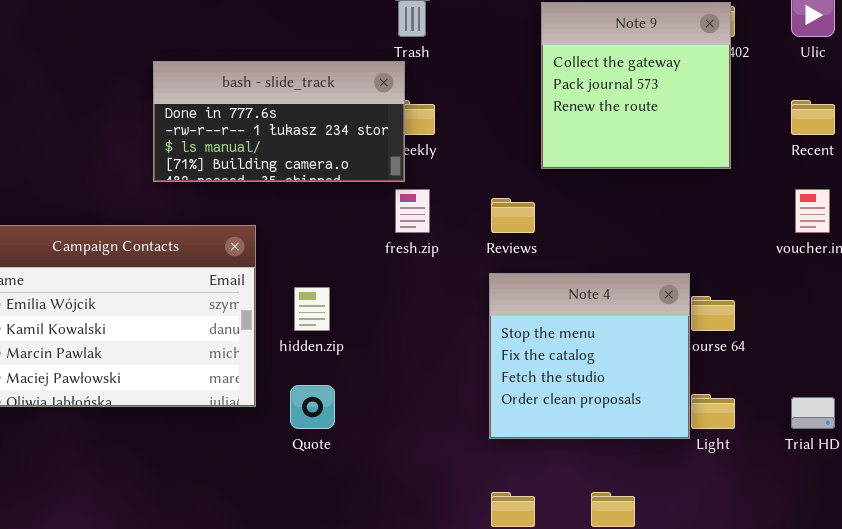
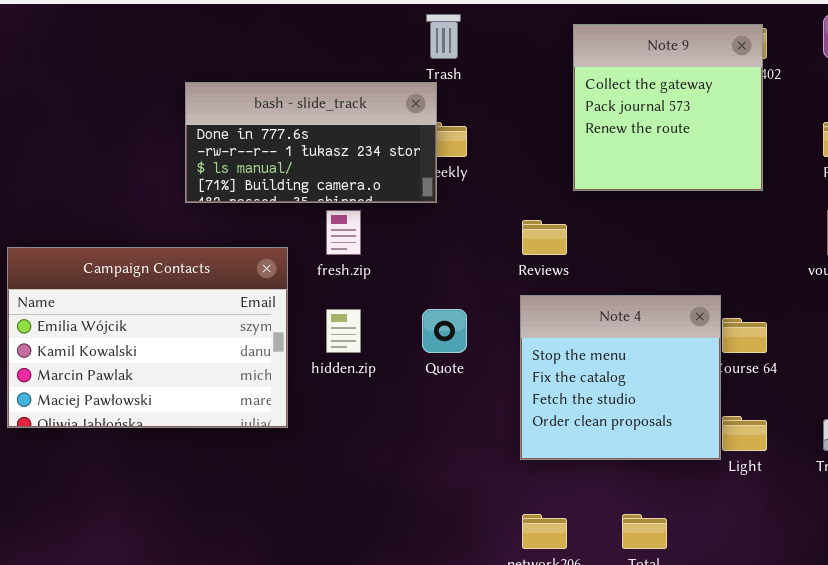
fresh.zip: [395,189,430,233] -> [326,210,361,255], moved
Quote: [290,385,335,429] -> [422,309,467,353], moved

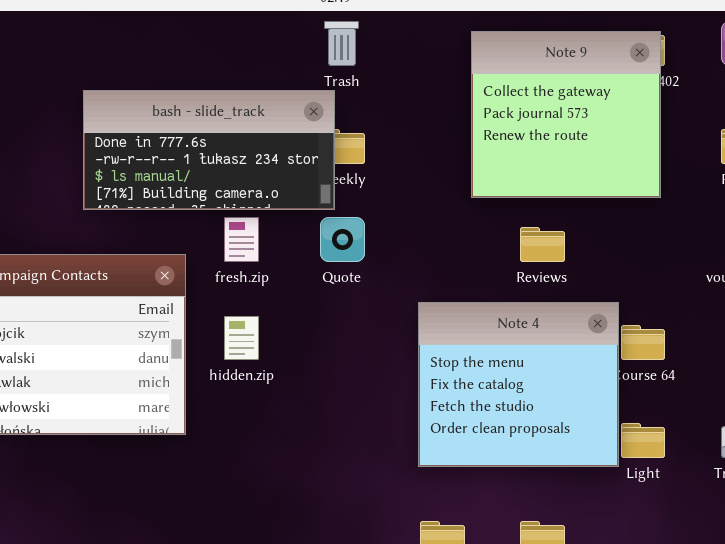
Reviews: [522,220,567,255] -> [520,227,565,262], moved
Quote: [422,309,467,353] -> [320,217,365,262], moved

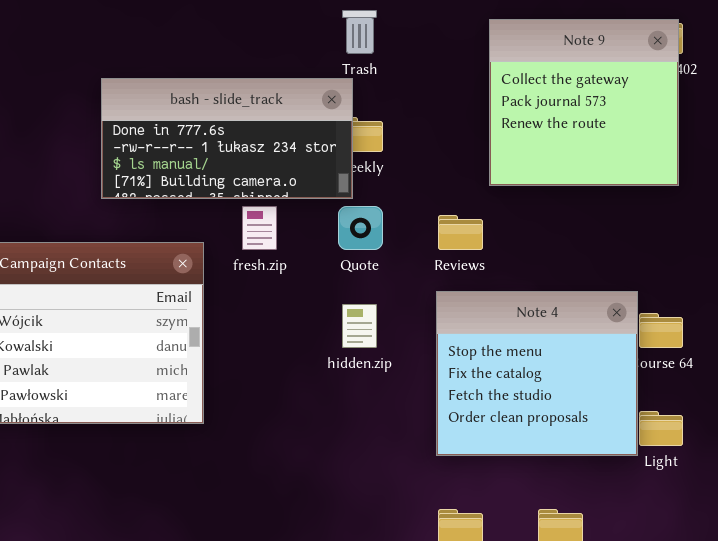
Reviews: [520,227,565,262] -> [438,215,483,250], moved
hidden.zip: [224,316,259,360] -> [342,304,377,348], moved

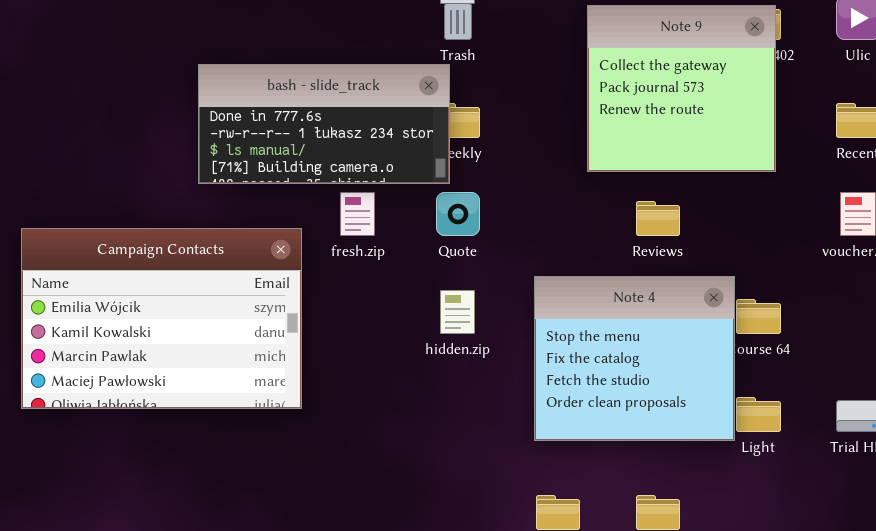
Reviews: [438,215,483,250] -> [636,201,680,236], moved

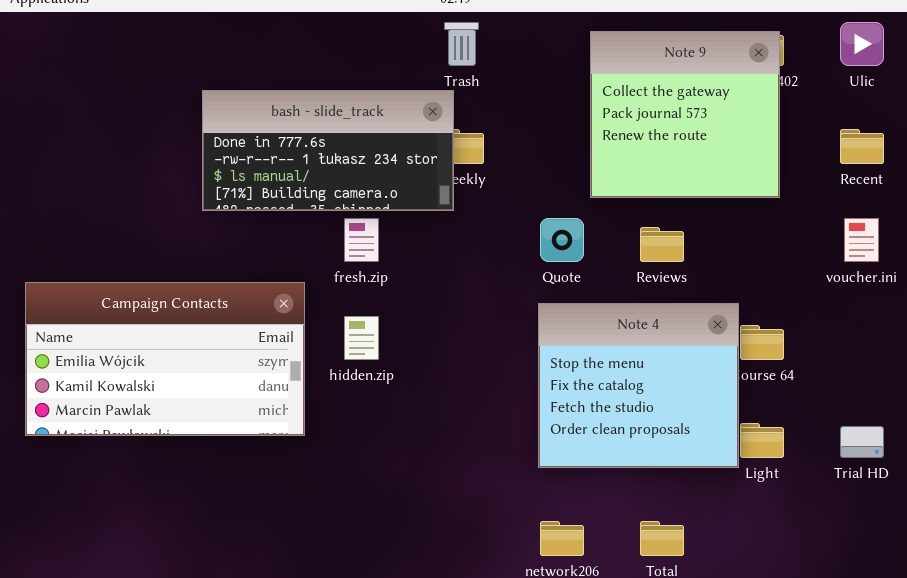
Quote: [436,192,480,236] -> [540,218,584,262], moved
Campaign Contacts: [21,228,302,409] -> [25,282,305,436], resized
hidden.zip: [440,290,475,334] -> [344,316,379,360], moved

